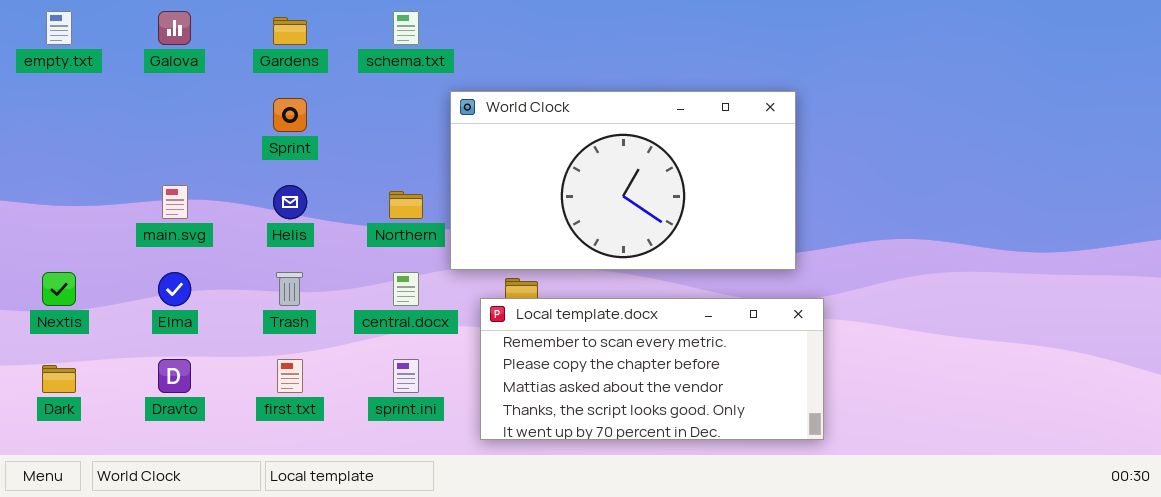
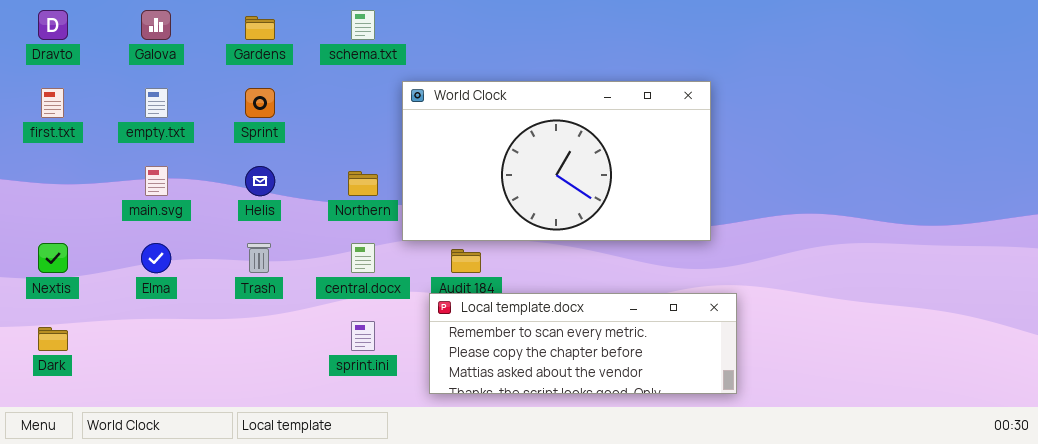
empty.txt: [46,11,72,45] -> [145,88,168,118], moved
Local template.docx: [480,298,824,440] -> [429,293,737,394], resized
Dravto: [158,359,191,393] -> [38,10,68,40], moved
first.txt: [277,359,303,393] -> [41,88,64,118], moved

